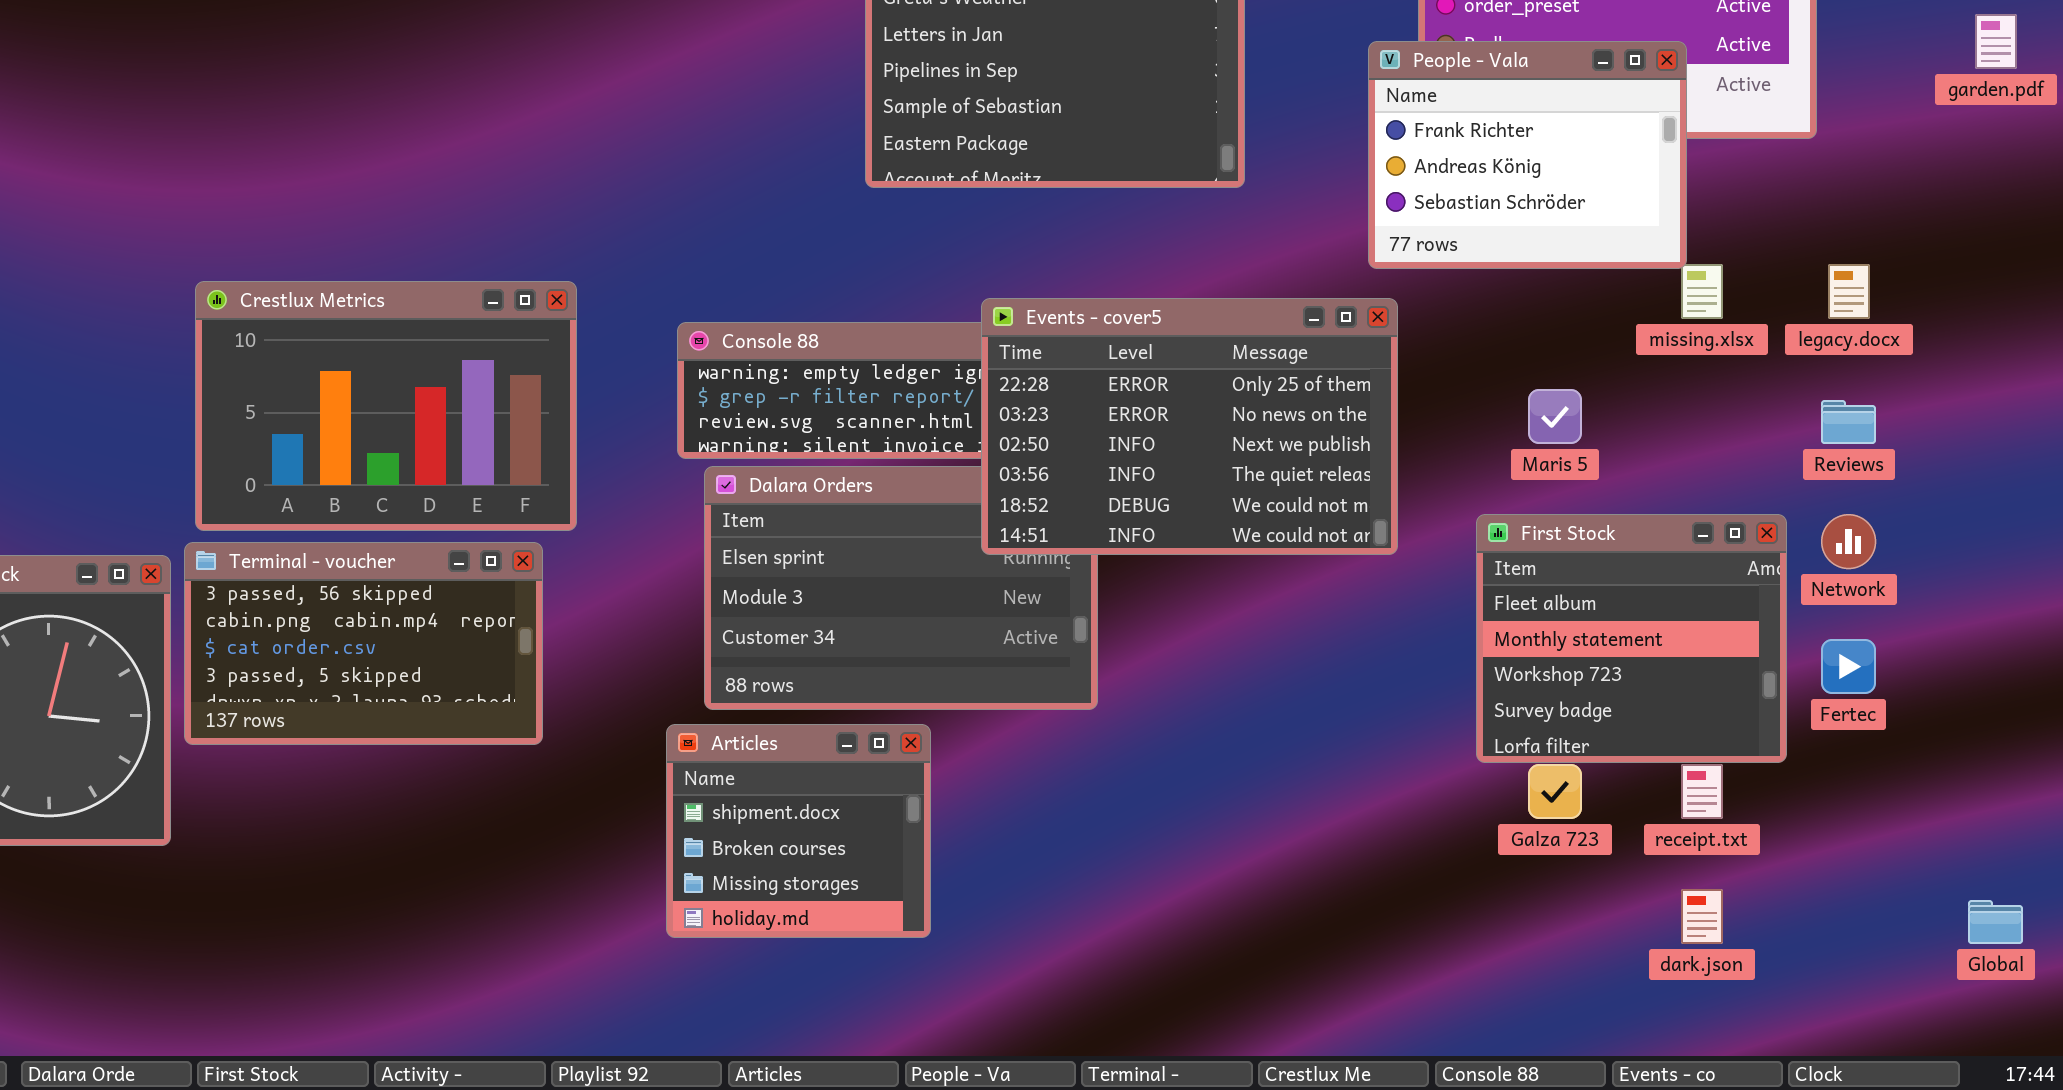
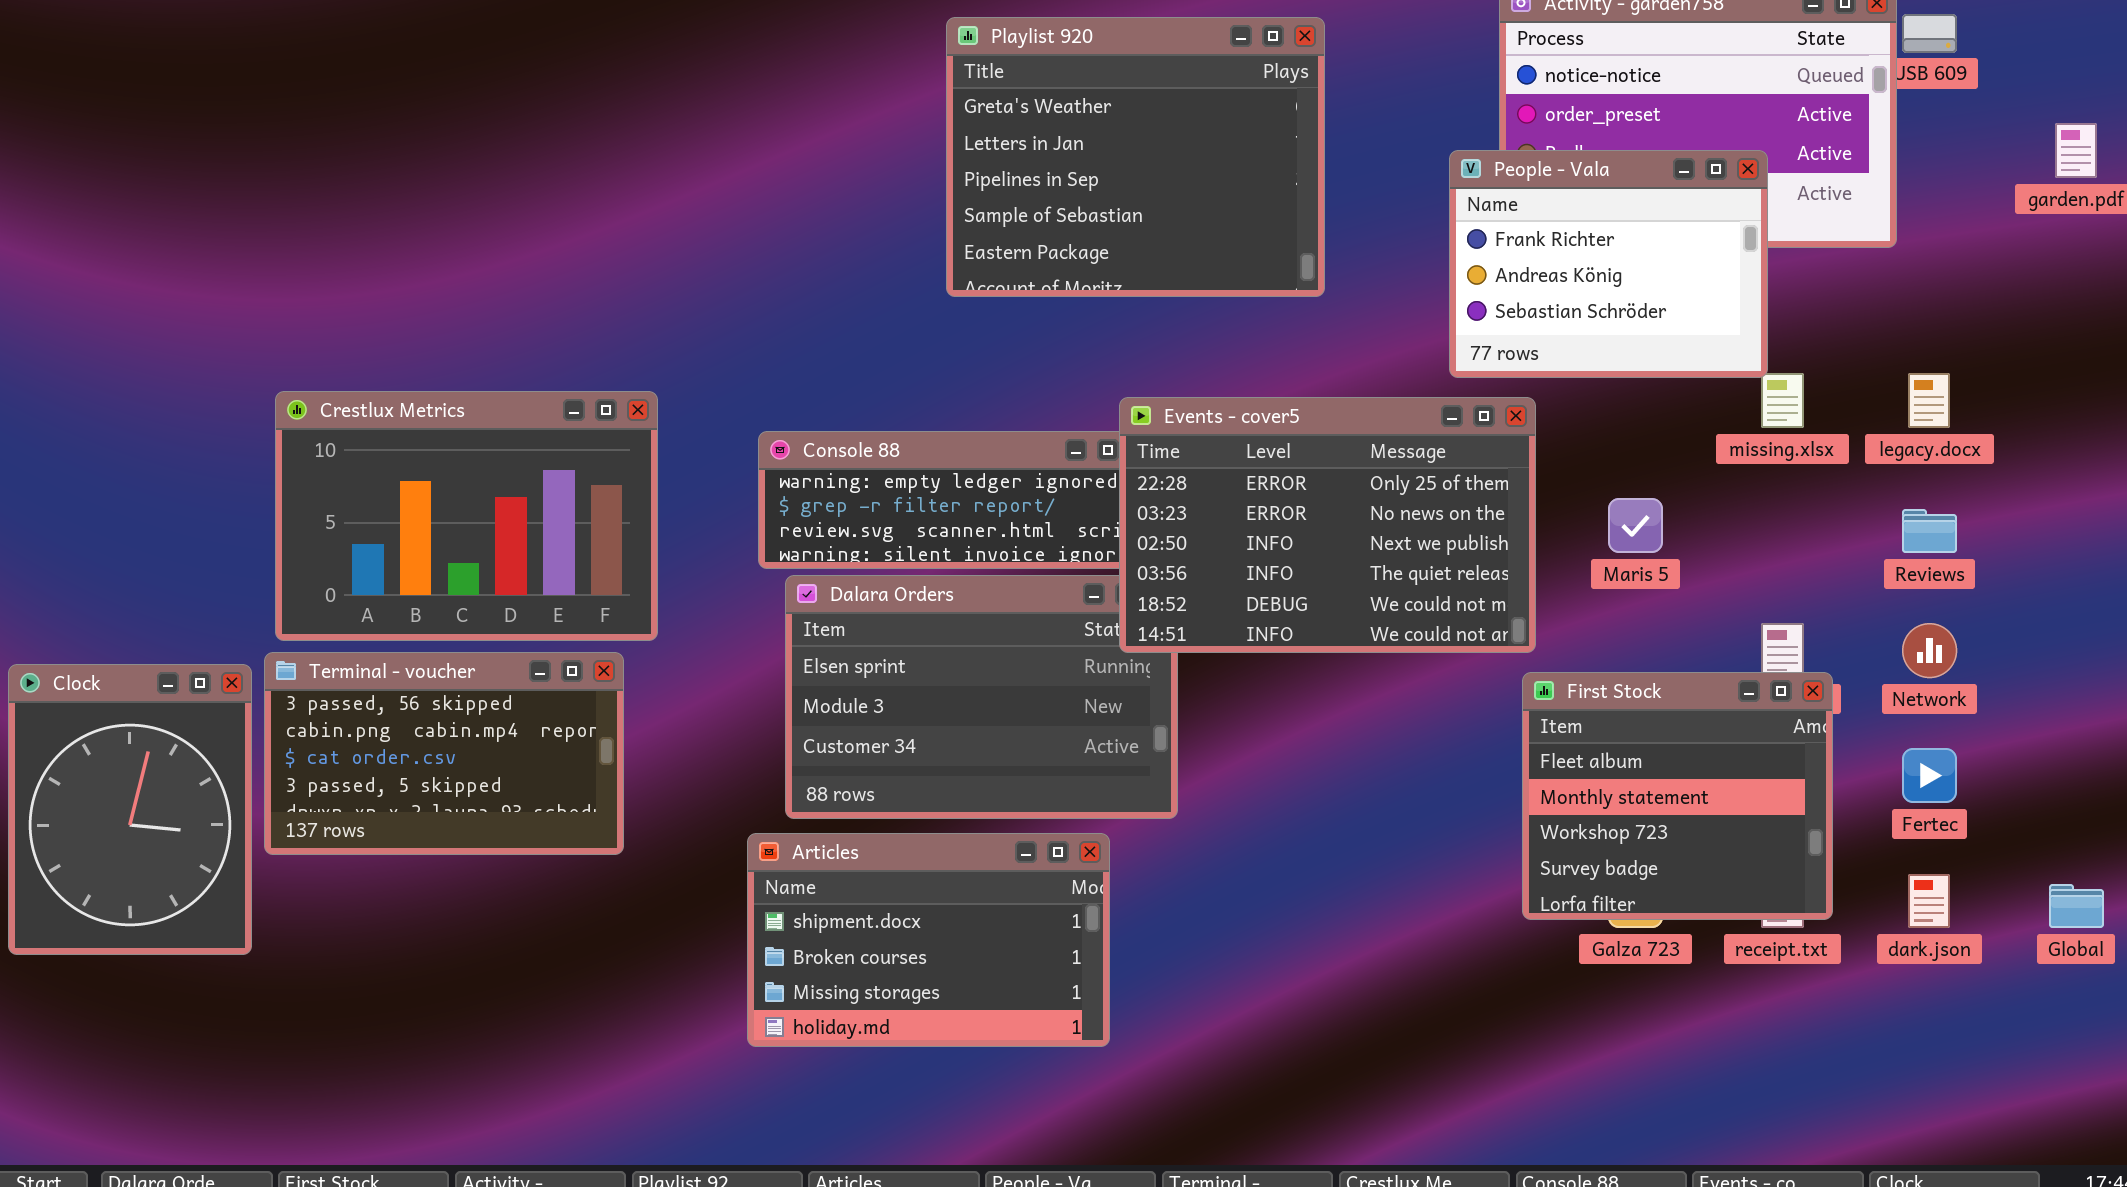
Events - cover5: [981,298,1398,555] -> [1119,397,1536,653], moved
First Stock: [1476,514,1787,763] -> [1522,672,1833,920], moved
Articles: [666,724,931,938] -> [747,833,1110,1047], resized
dark.json: [1681,889,1723,944] -> [1908,874,1950,928], moved
Global: [1968,900,2023,944] -> [2049,884,2104,928], moved

